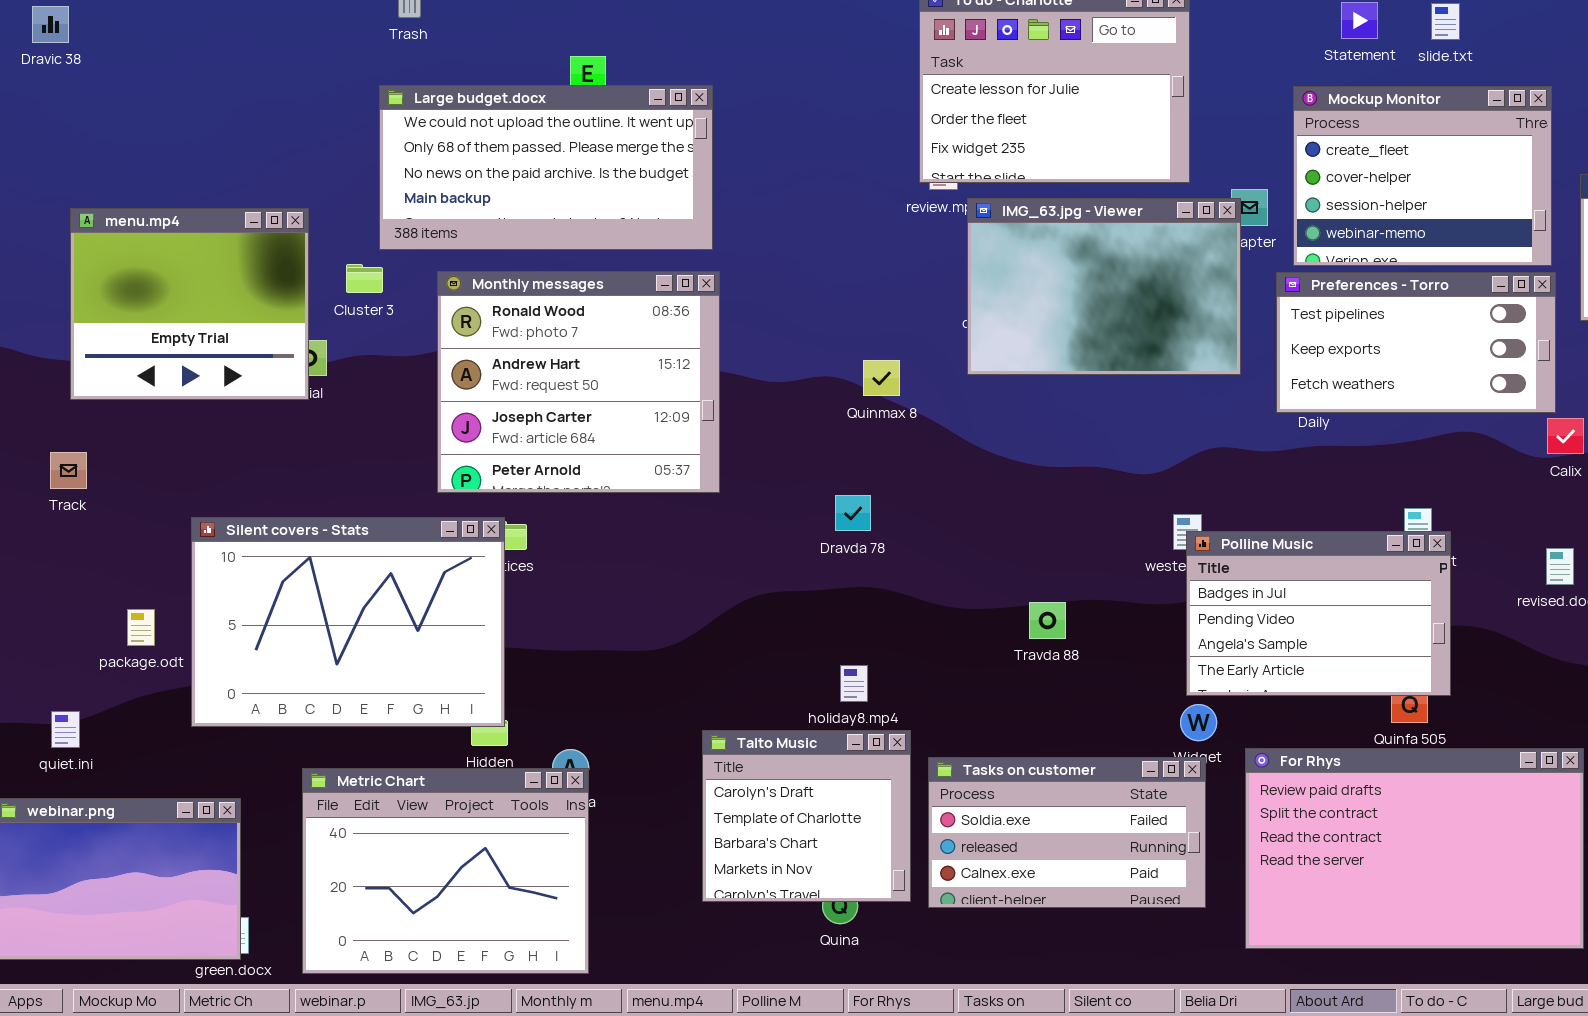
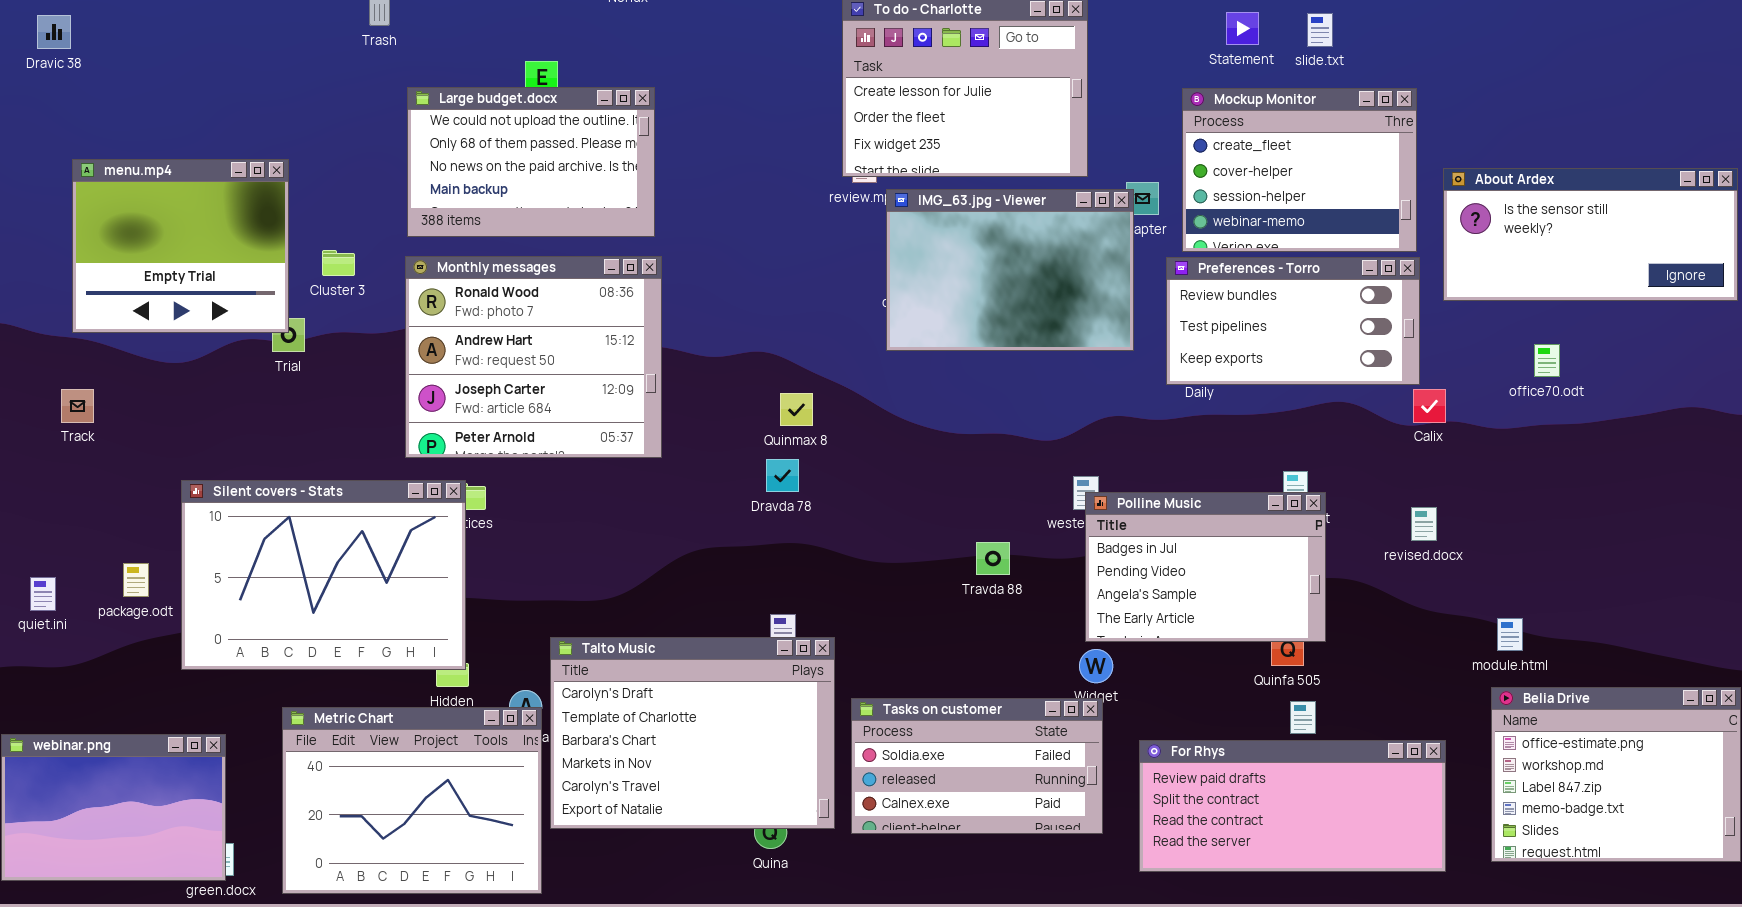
Large budget.docx: [379,85,713,250] -> [407,87,655,237], resized
menu.mp4: [70,208,309,400] -> [72,159,289,333], moved
Preferences - Torro: [1276,272,1556,413] -> [1166,257,1420,385], scrolled up 1 row
Quinmax 8: [863,360,900,396] -> [780,393,813,426], moved
Track: [50,452,87,489] -> [61,389,94,423], moved
Travda 88: [1029,602,1066,639] -> [976,542,1010,575], moved
quiet.ini: [51,711,80,748] -> [30,577,56,611], moved
Talto Music: [702,730,911,902] -> [550,637,835,829], resized
For Rhys: [1245,748,1584,949] -> [1139,740,1446,872], resized

